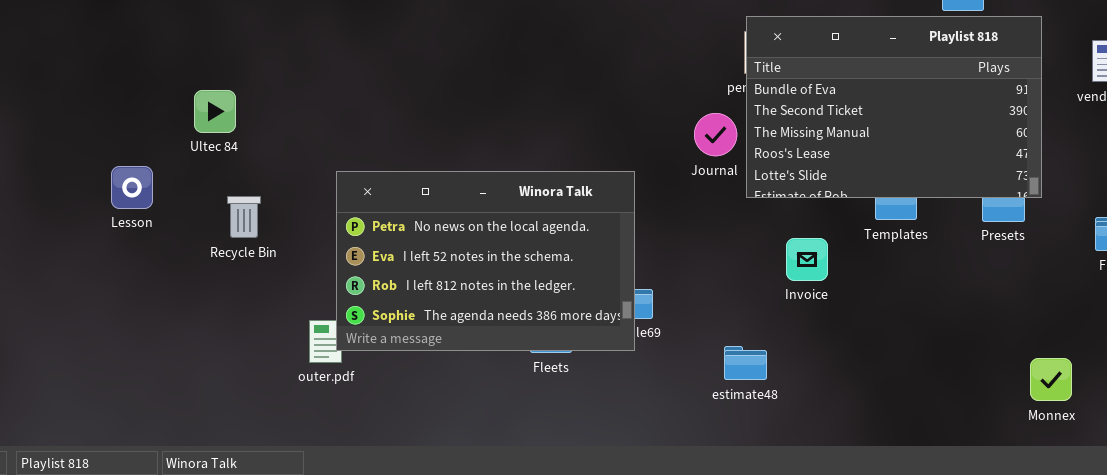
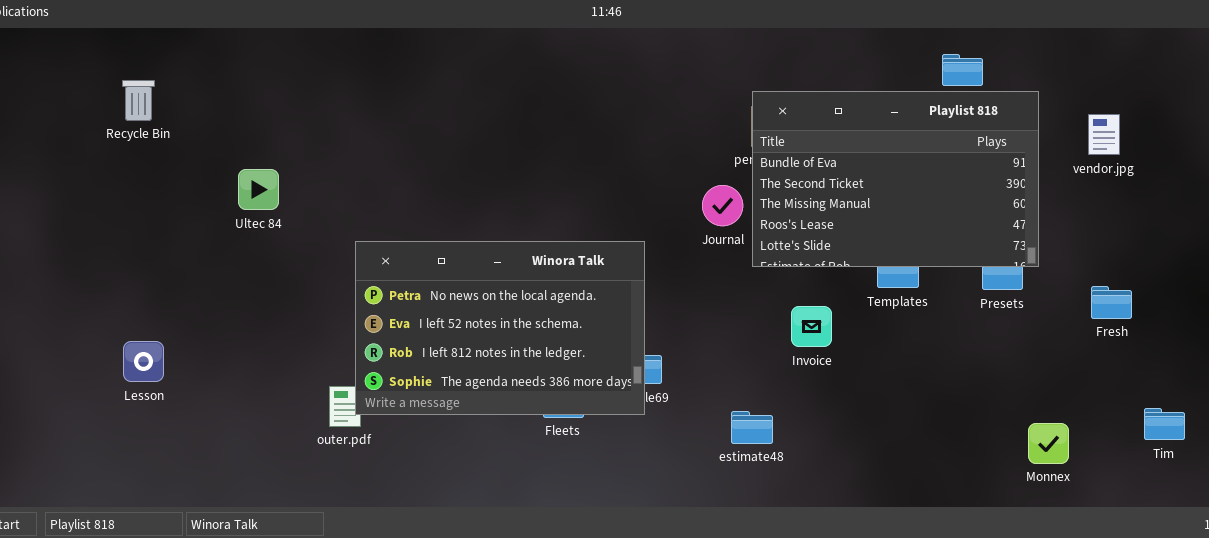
Ultec 84: [194,90,236,133] -> [238,169,279,210], moved
Lesson: [111,166,153,209] -> [123,341,164,382], moved
Recycle Bin: [227,196,261,238] -> [122,80,155,121], moved

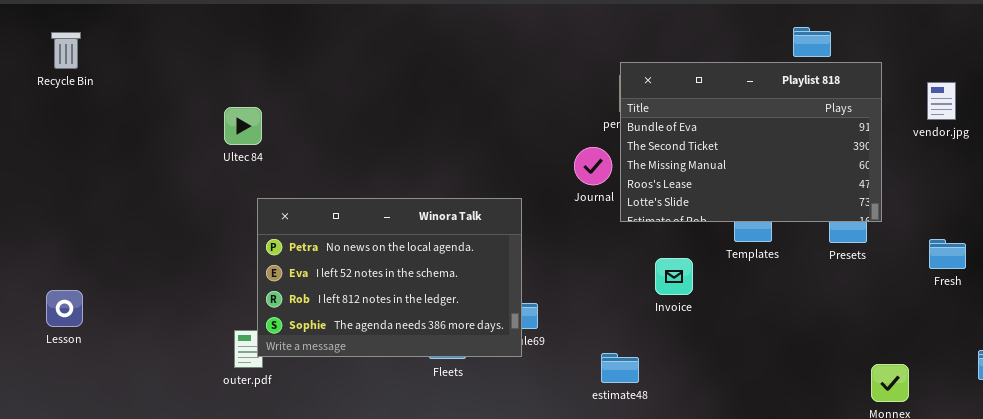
Recycle Bin: [122,80,155,121] -> [51,32,81,69], moved
Ultec 84: [238,169,279,210] -> [224,107,262,145], moved

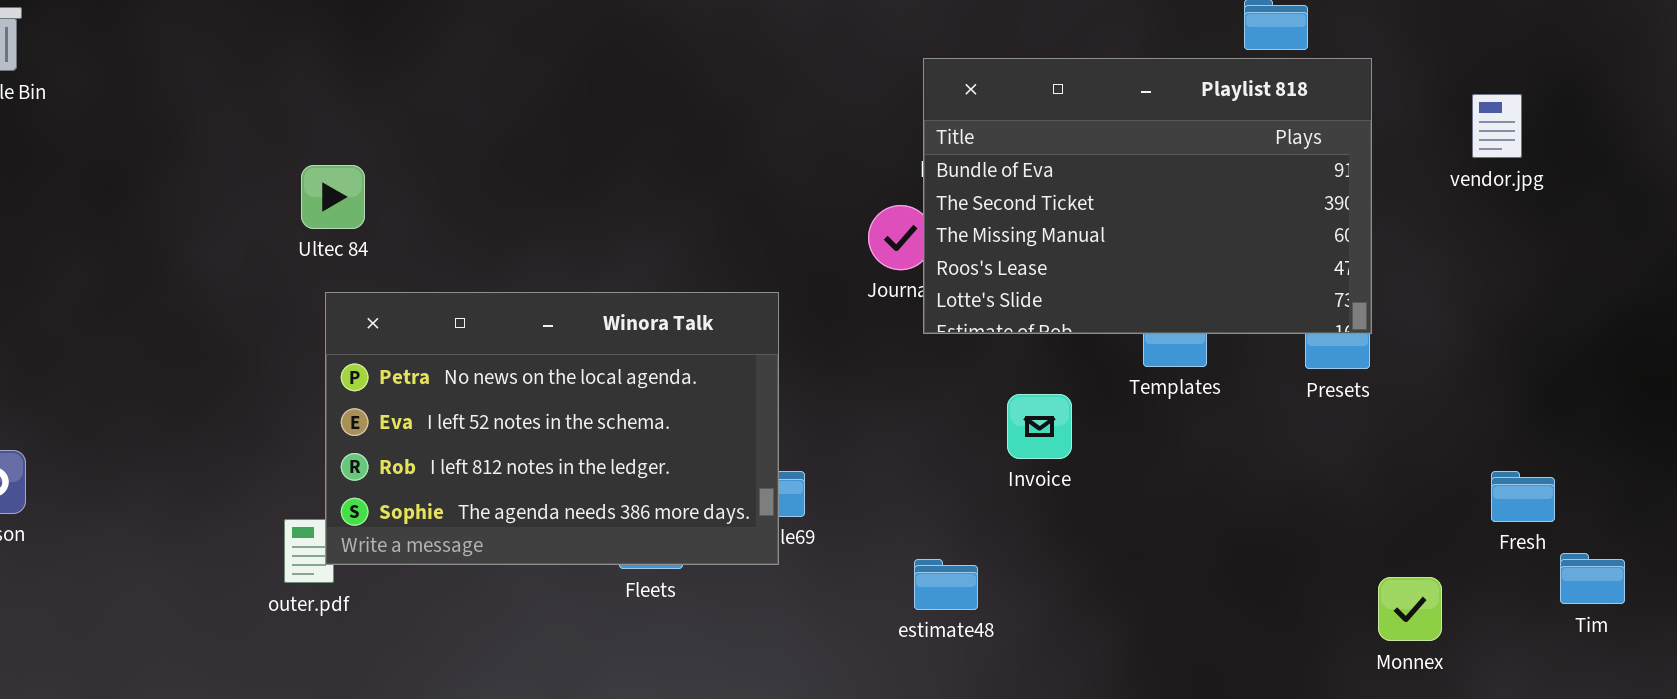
Playlist 818: [620,62,882,222] -> [923,58,1372,334], moved
Ultec 84: [224,107,262,145] -> [301,165,365,229], moved
Fresh: [929,239,966,269] -> [1491,471,1555,522], moved

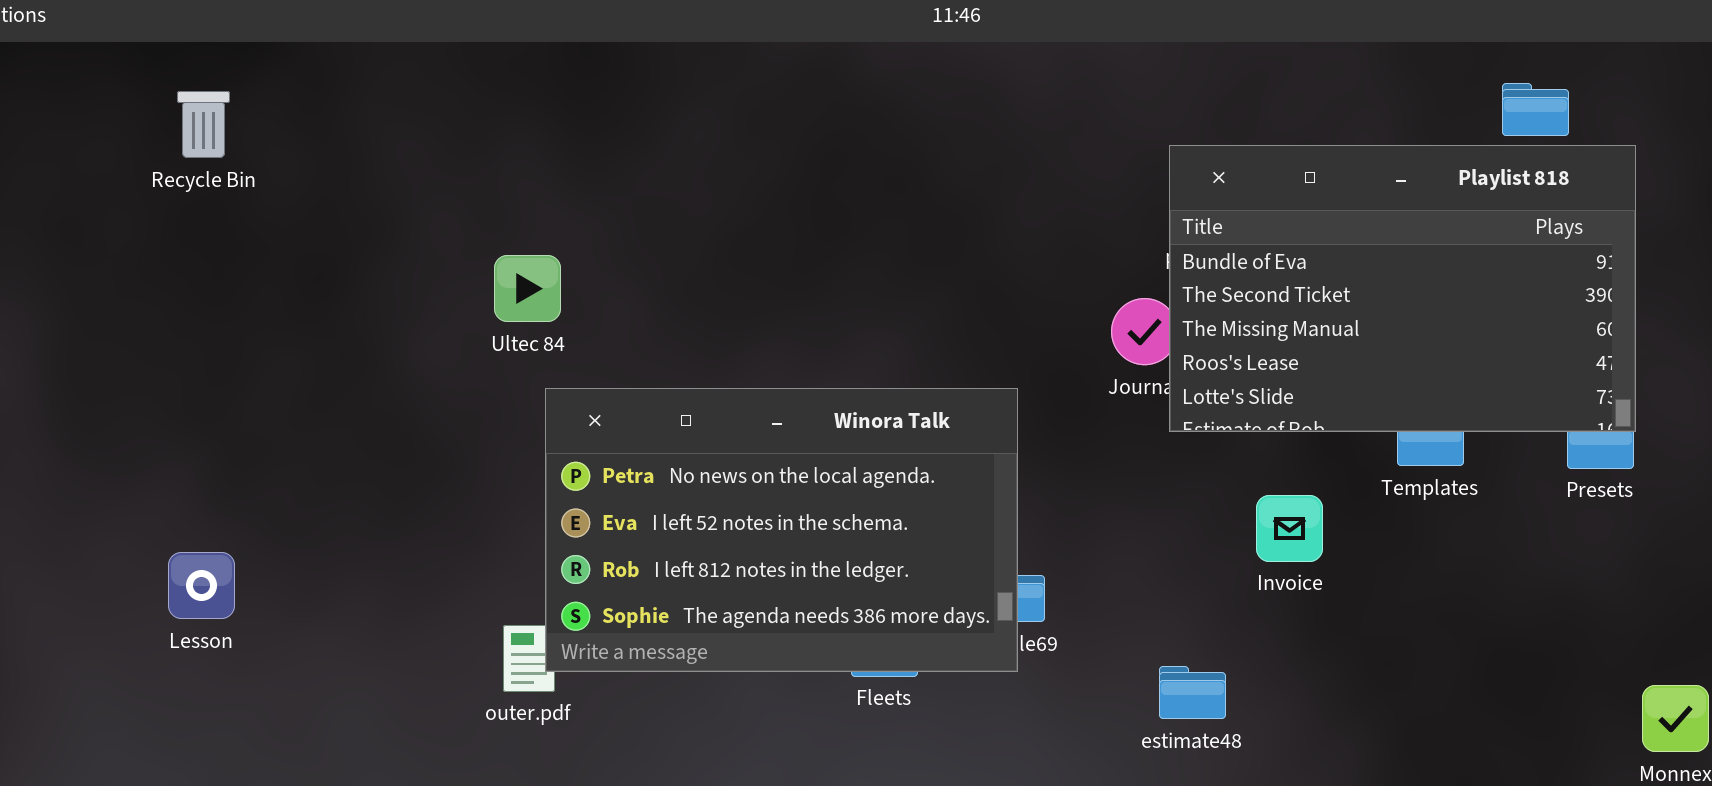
Ultec 84: [301,165,365,229] -> [494,255,561,322], moved

